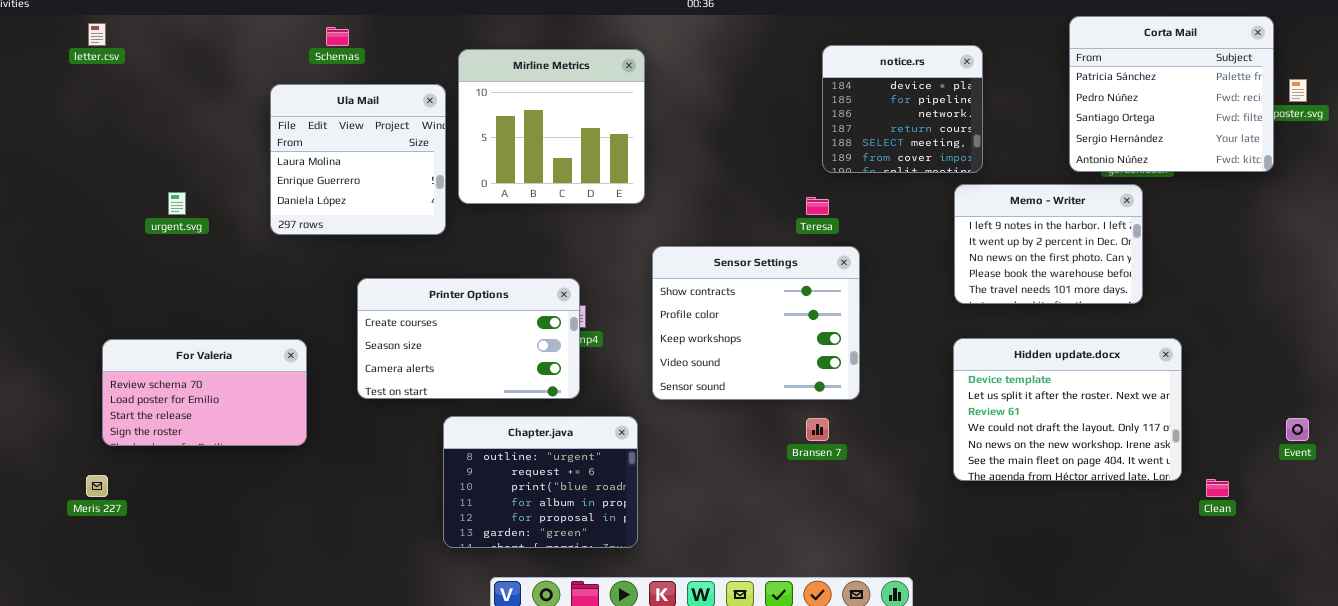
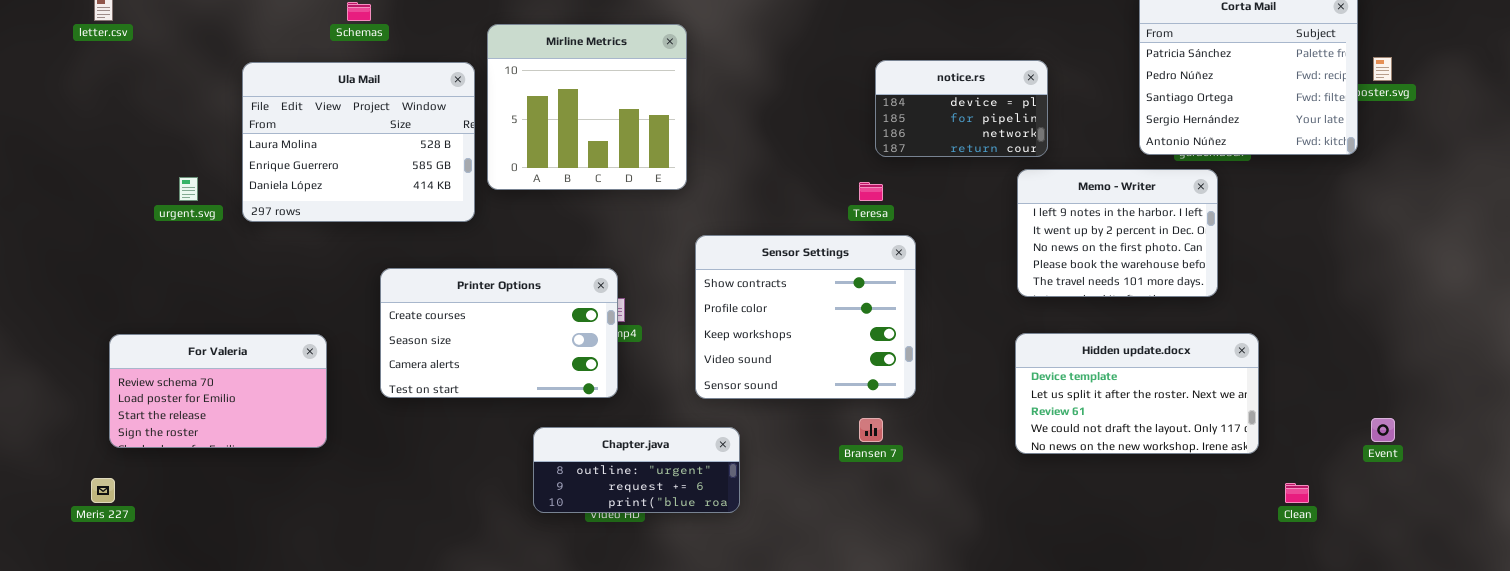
notice.rs: [822,45,983,173] -> [875,60,1048,157], resized
Ula Mail: [270,84,446,235] -> [242,62,475,222], resized
Hidden update.docx: [953,338,1182,481] -> [1015,333,1259,454], resized
Chapter.java: [443,416,638,548] -> [533,427,740,513], moved, resized

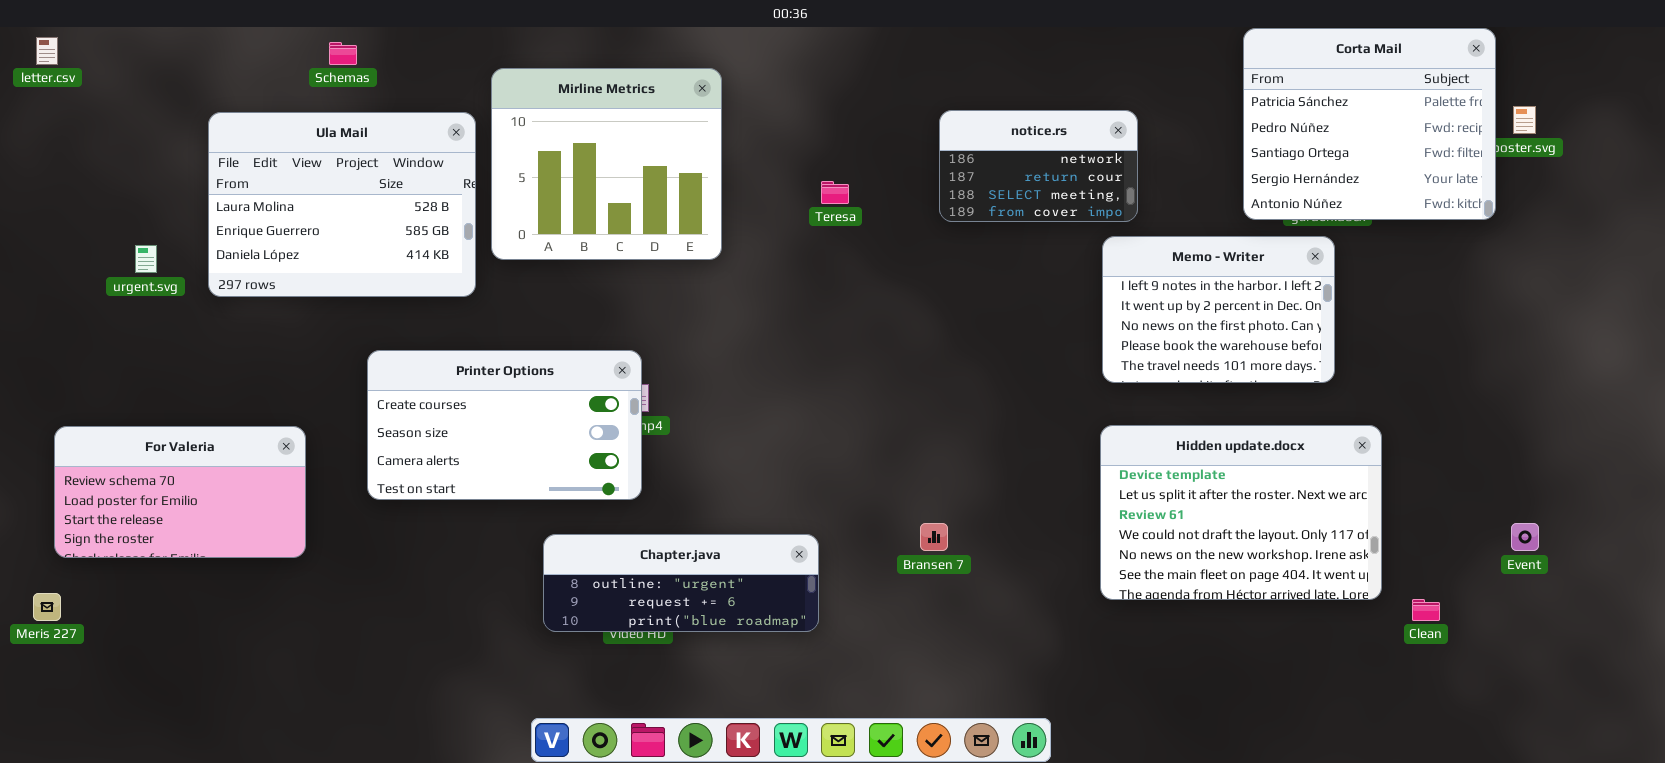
notice.rs: [875,60,1048,157] -> [939,110,1138,222], scrolled down 2 rows
Teresa: [859,182,883,201] -> [821,181,849,204], moved
Sensor Settings: [695,235,916,399] -> none, closed
Hidden update.docx: [1015,333,1259,454] -> [1100,425,1382,600], resized
Chapter.java: [533,427,740,513] -> [543,534,819,632], resized

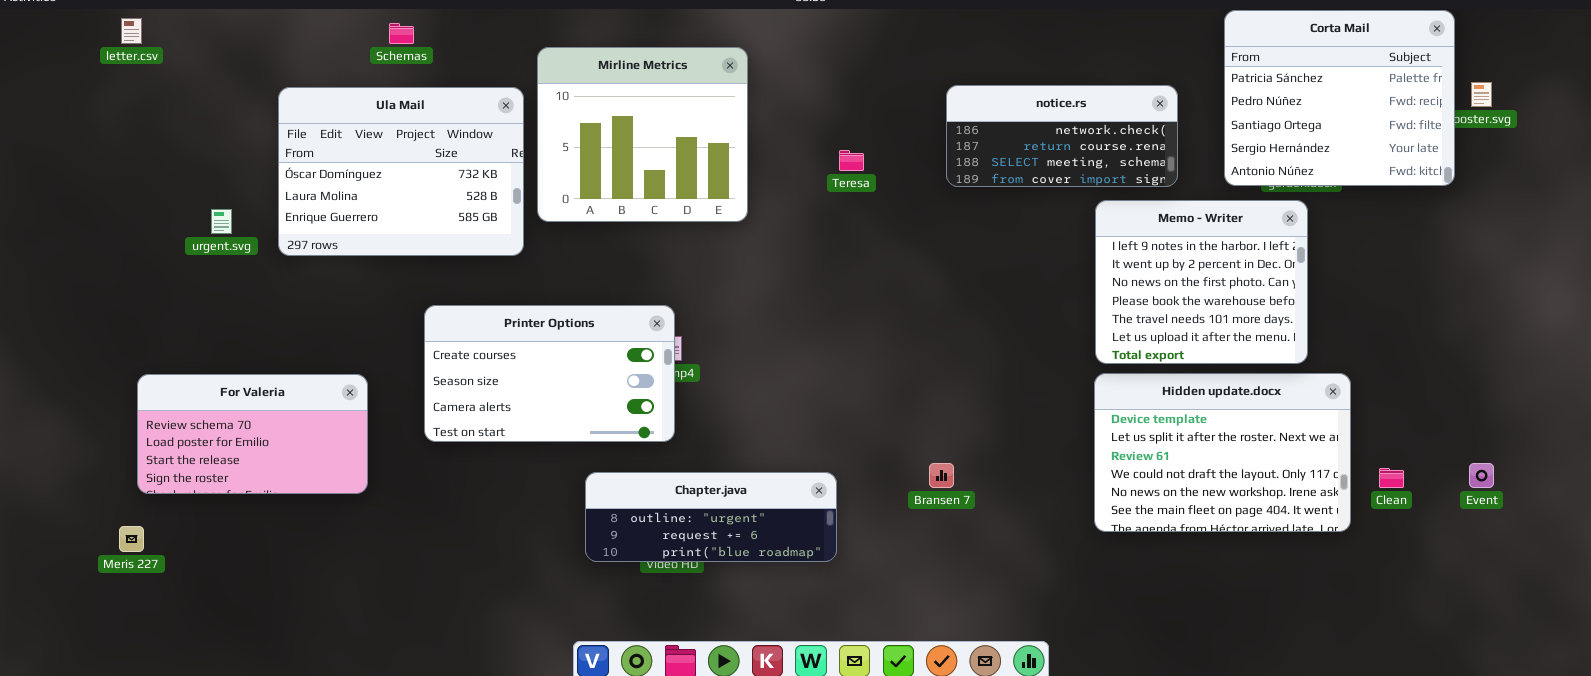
notice.rs: [939,110,1138,222] -> [946,85,1178,187], resized
Ula Mail: [208,112,476,297] -> [278,87,524,256], scrolled up 1 row
Memo - Writer: [1102,236,1335,383] -> [1095,200,1308,364], resized
Clean: [1412,599,1440,621] -> [1379,468,1404,488], moved

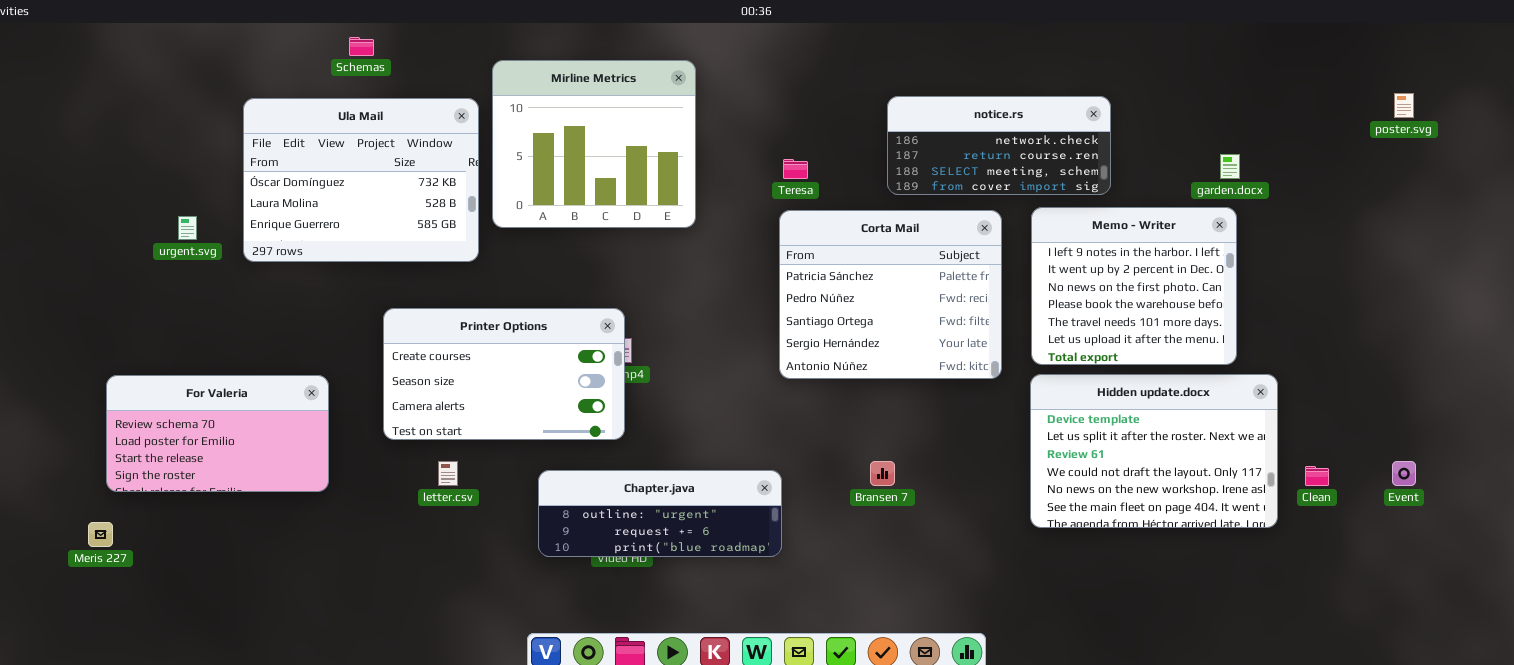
Corta Mail: [1224,10,1455,186] -> [779,210,1002,379], moved
letter.csv: [121,18,142,44] -> [438,461,458,486], moved

